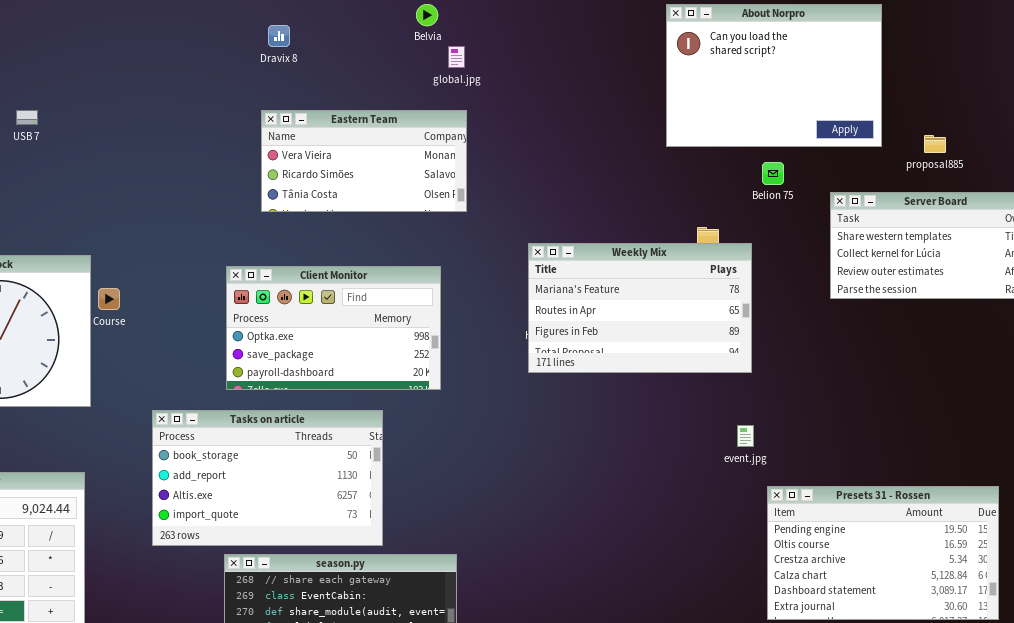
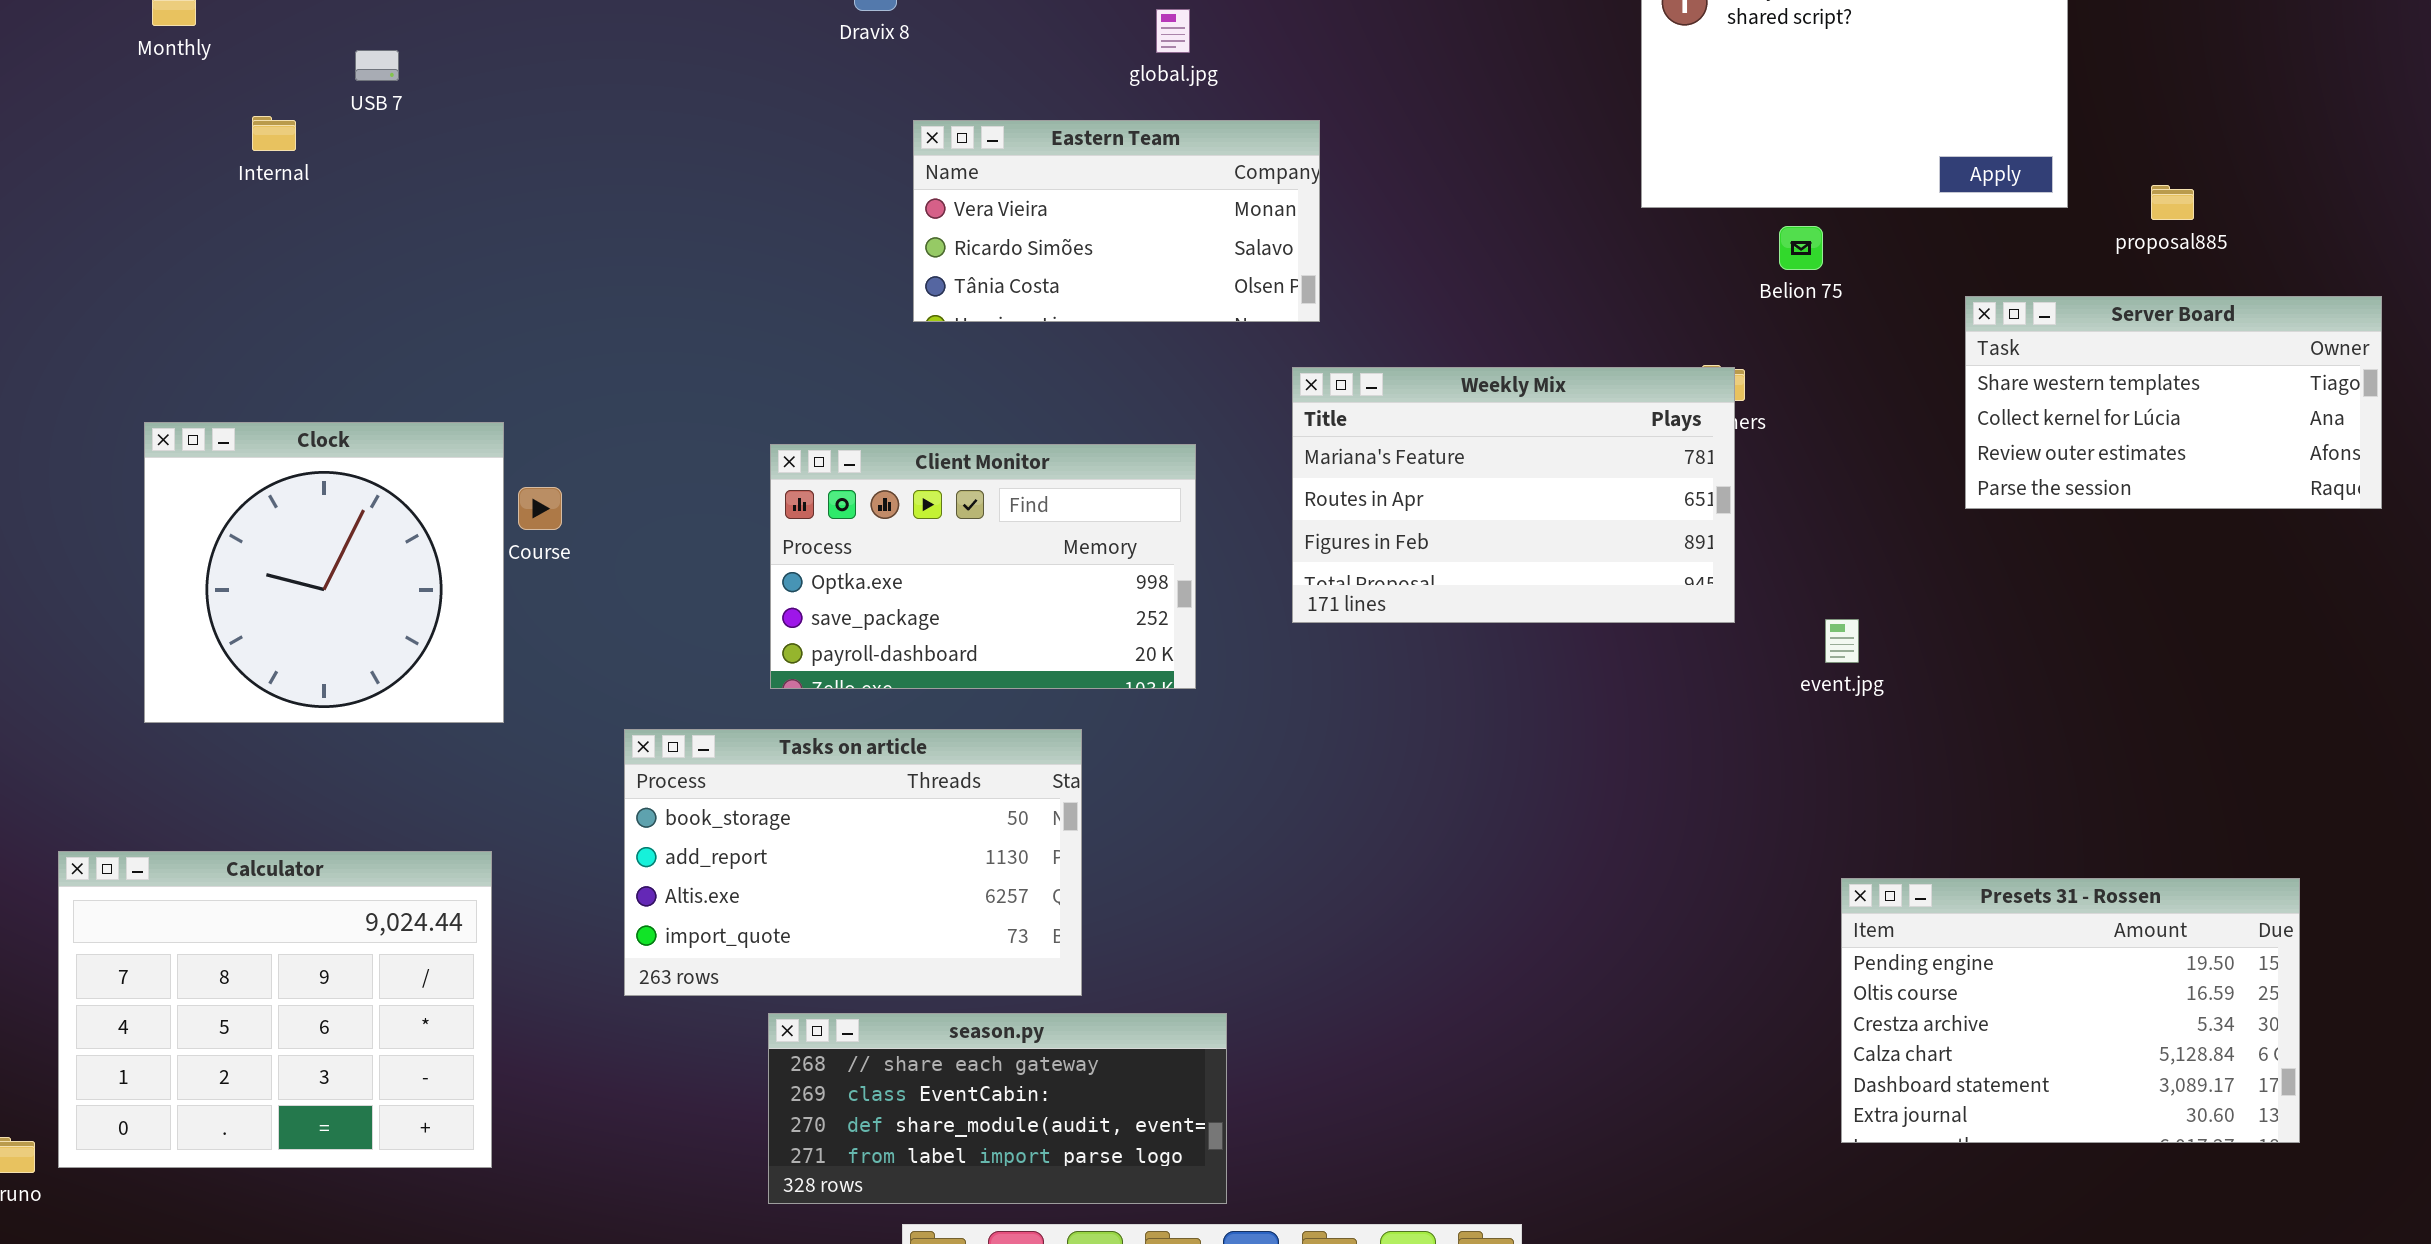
global.jpg: [448,46,465,68] -> [1156,9,1190,53], moved
USB 7: [16,110,38,125] -> [355,50,399,81], moved
Eastern Team: [261,110,467,212] -> [913,120,1320,322], moved
Belion 75: [762,162,784,185] -> [1779,226,1823,270], moved
Weekly Mix: [528,243,752,373] -> [1292,367,1735,623], moved
event.jpg: [737,425,754,447] -> [1825,619,1859,663], moved

